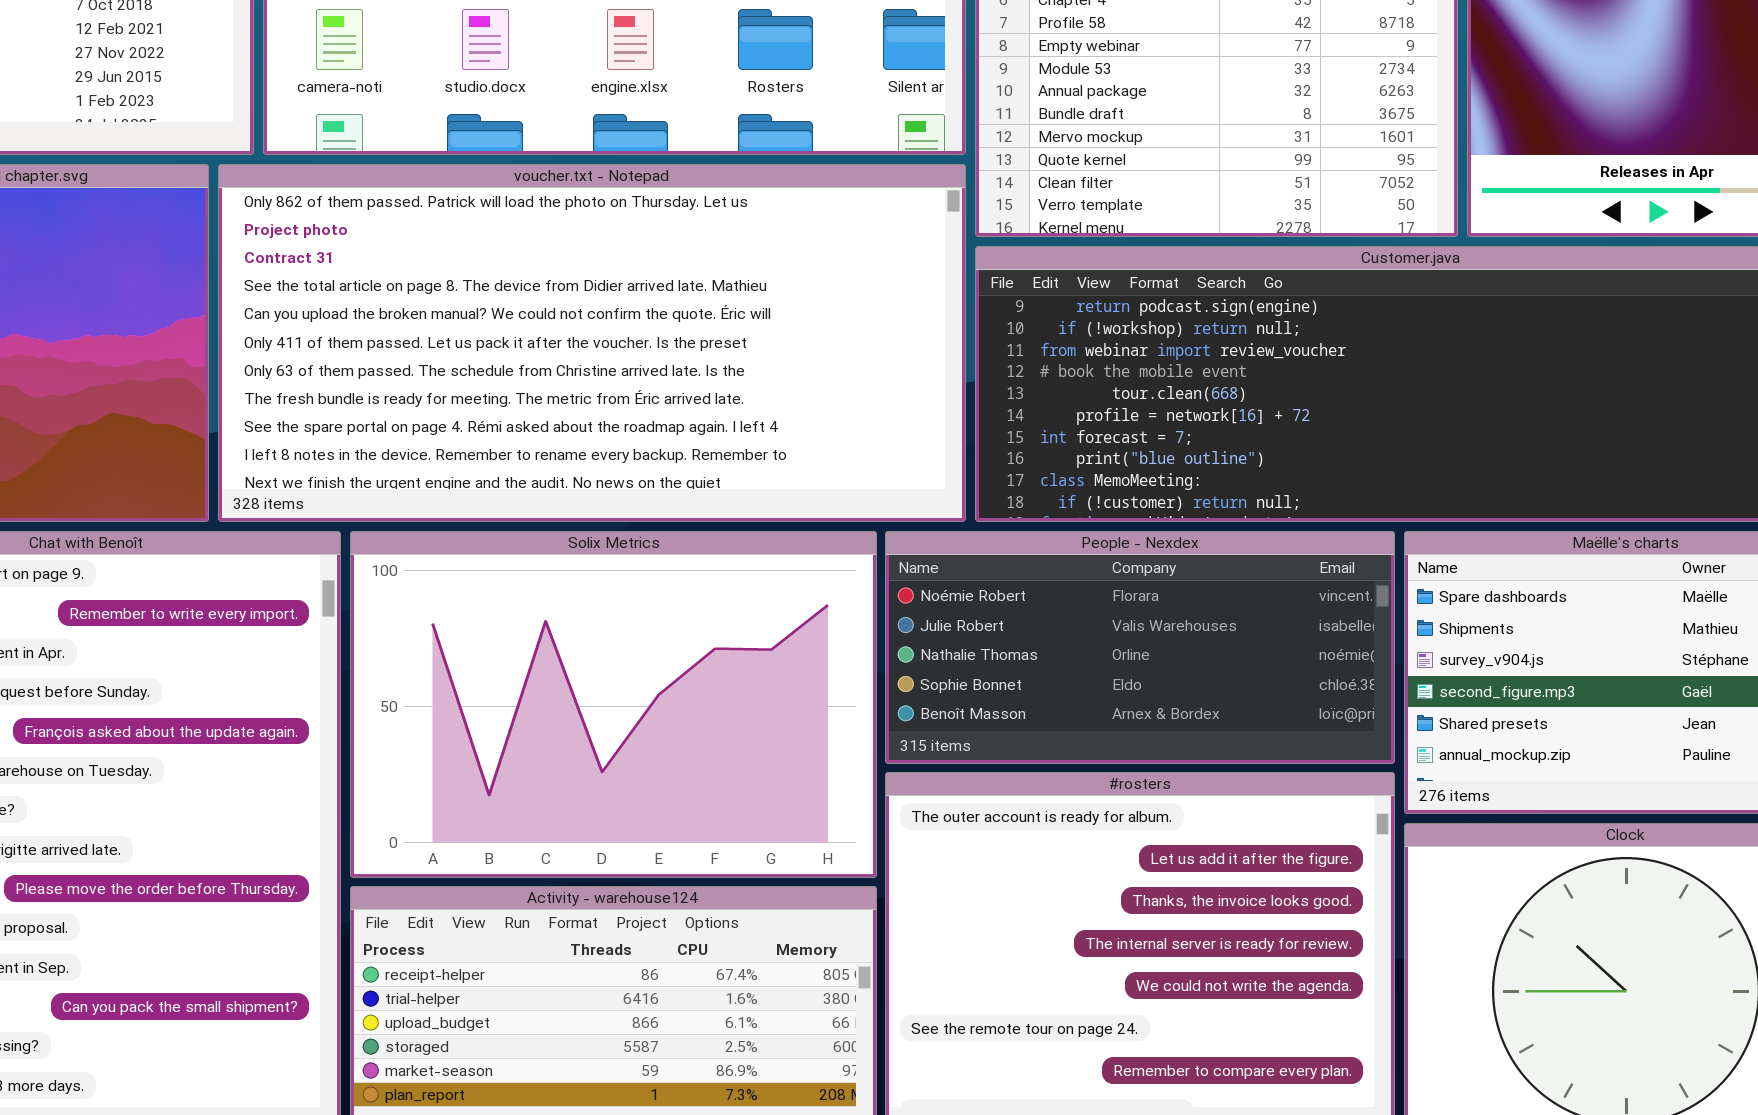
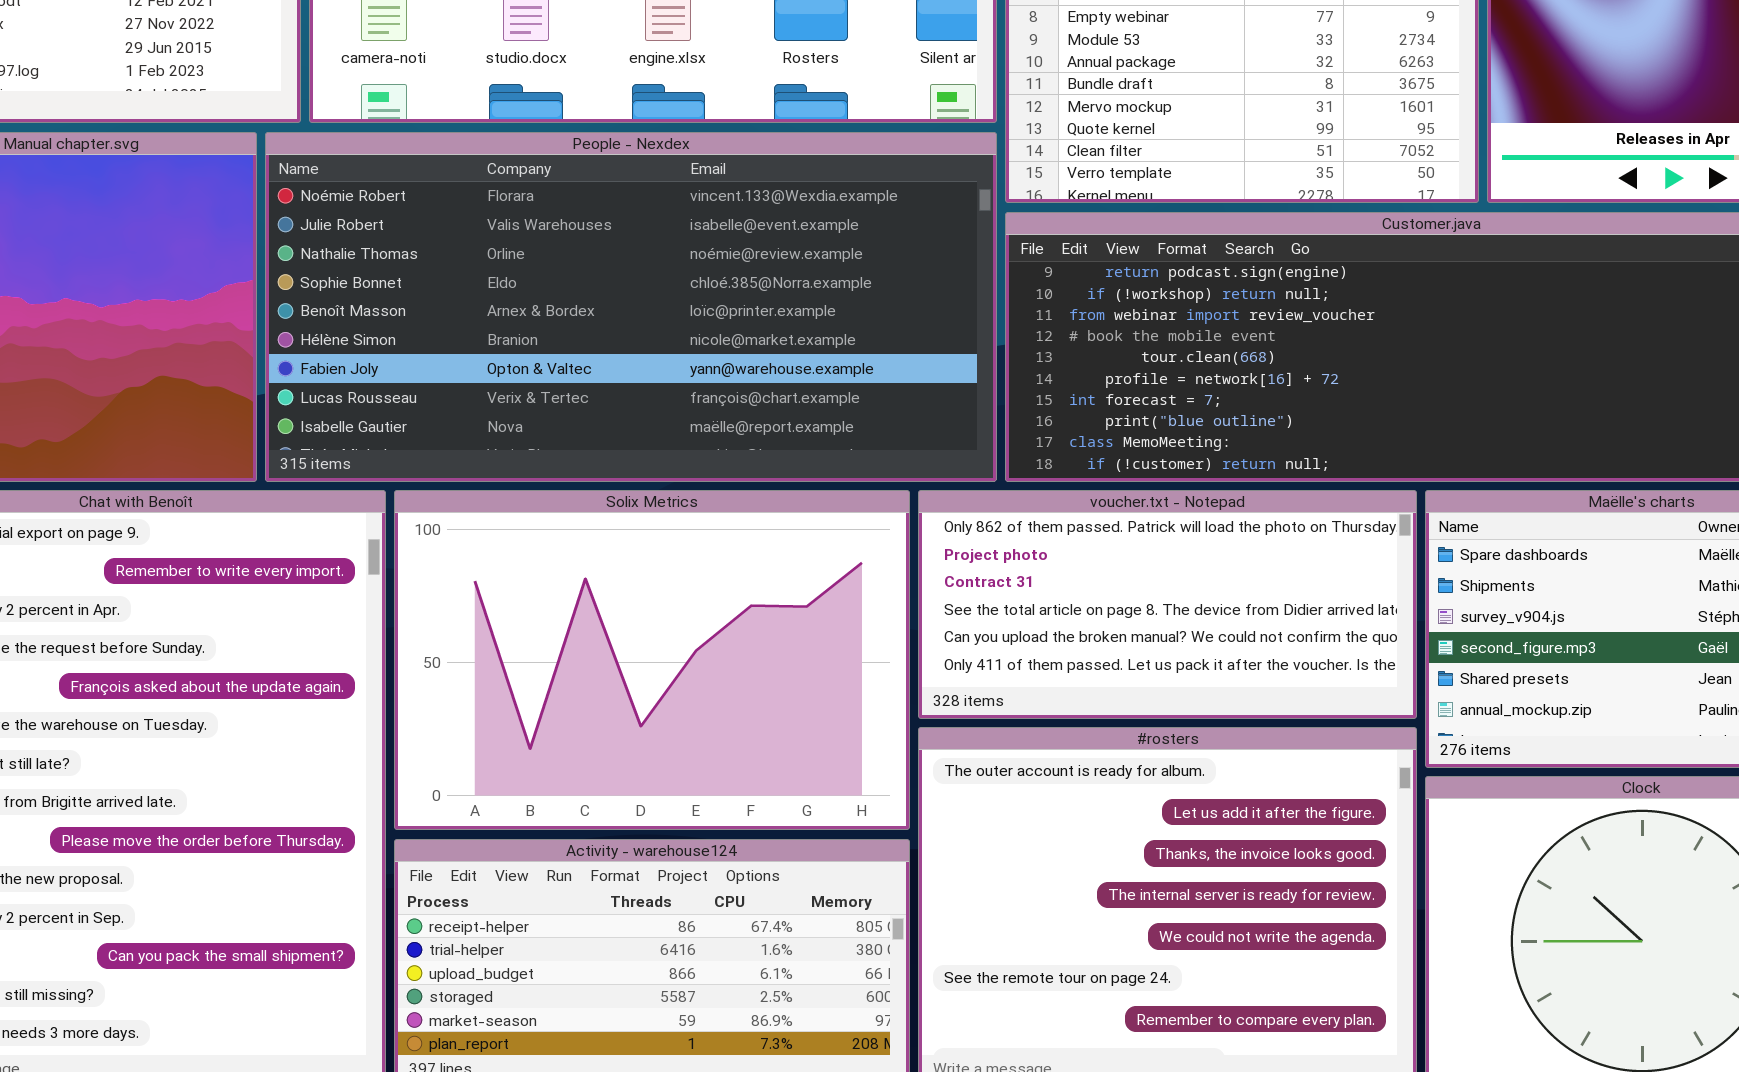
voucher.txt - Notepad: [218,164,966,522] -> [918,490,1417,719], moved, resized
People - Nexdex: [885,531,1395,764] -> [265,132,997,482], moved, resized

